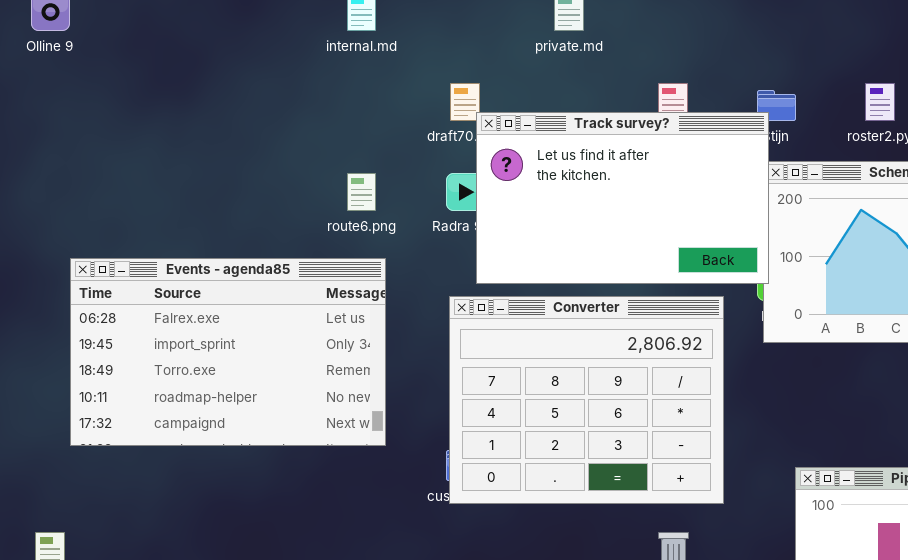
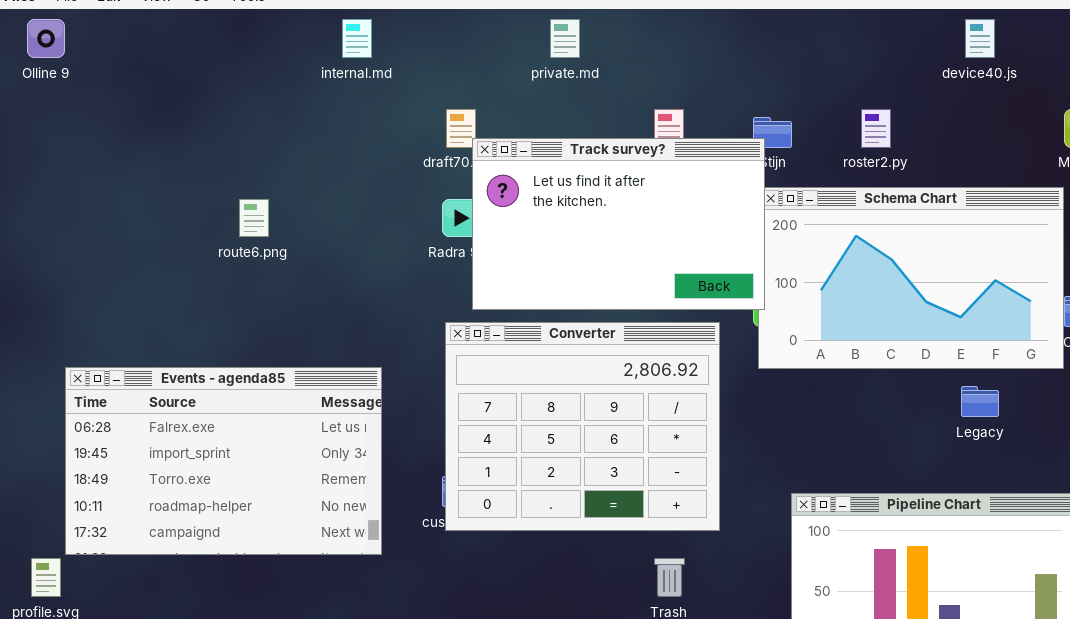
route6.png: [347,173,376,211] -> [239,199,269,237], moved
Events - agenda85: [70,258,386,446] -> [65,367,382,555], moved

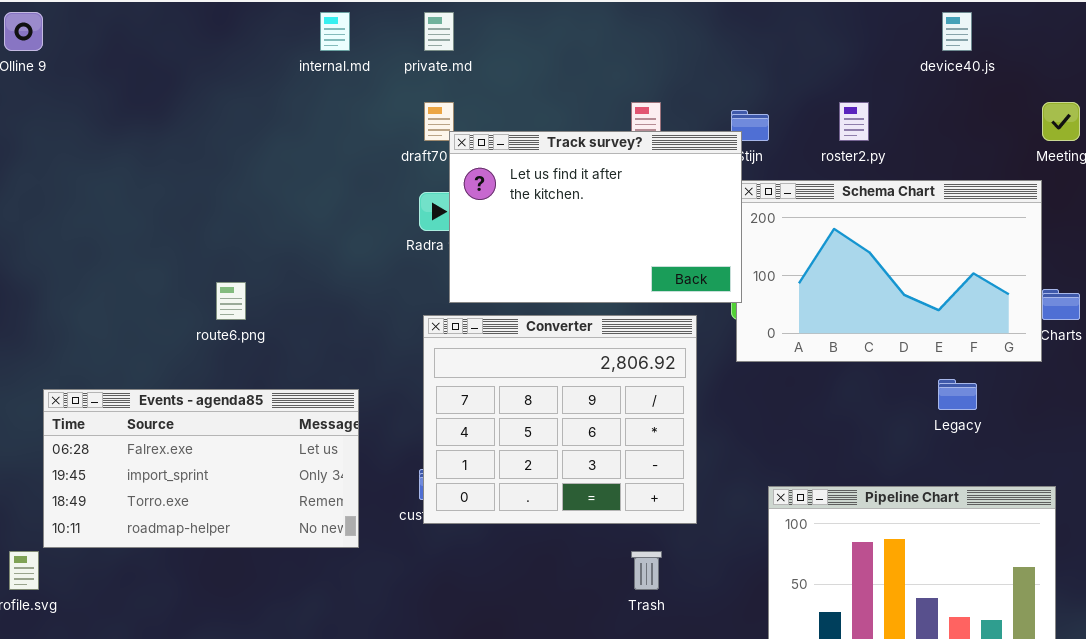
private.md: [550,19,580,58] -> [424,12,454,51], moved
route6.png: [239,199,269,237] -> [216,282,246,320], moved
Events - agenda85: [65,367,382,555] -> [43,389,359,548], resized

